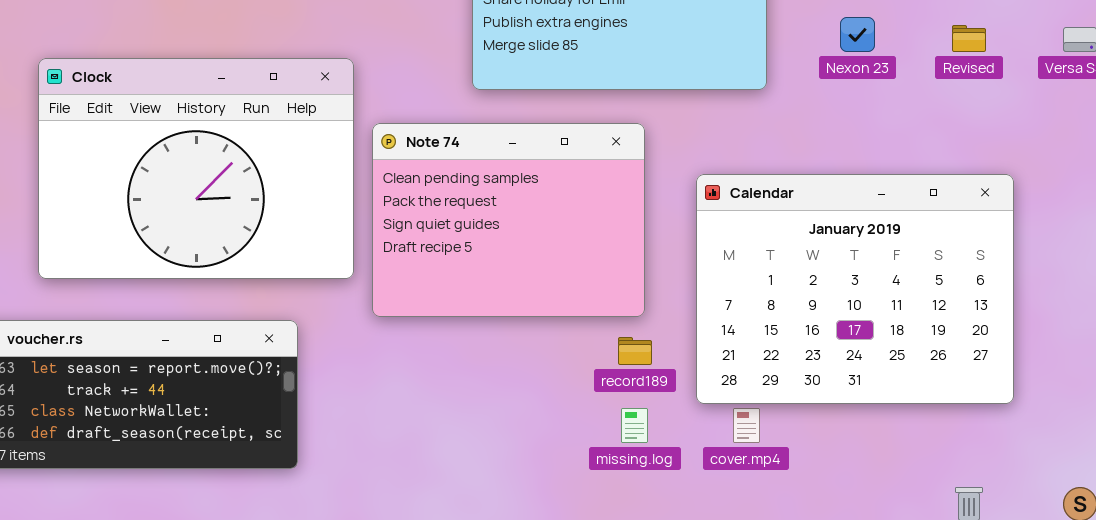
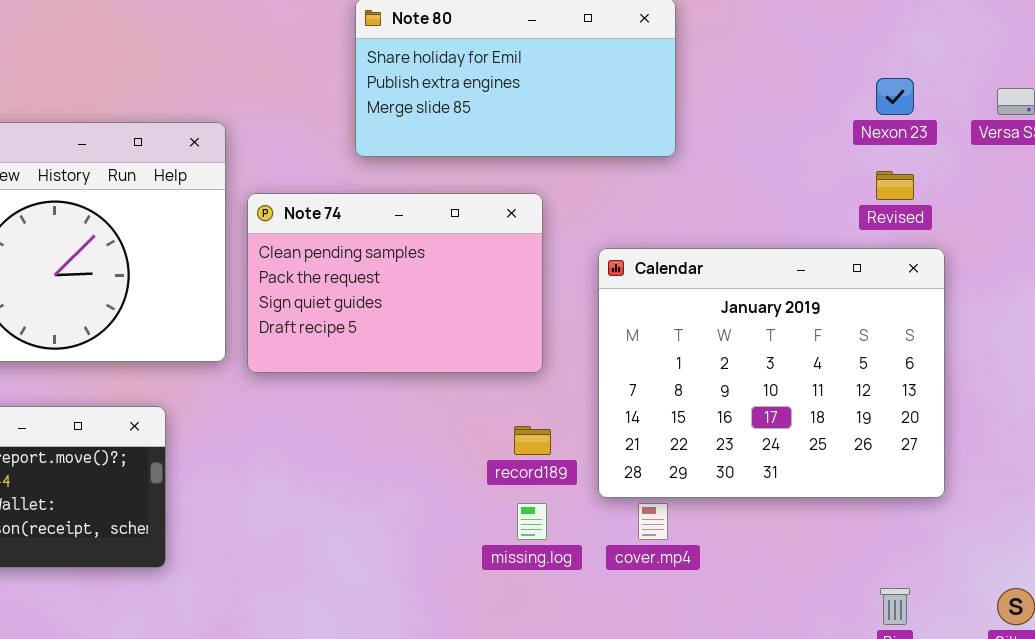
Nexon 23: [840,17,875,52] -> [876,78,914,115], moved
Revised: [952,25,986,52] -> [876,171,914,200], moved
Note 74: [372,123,645,317] -> [247,193,543,373], resized

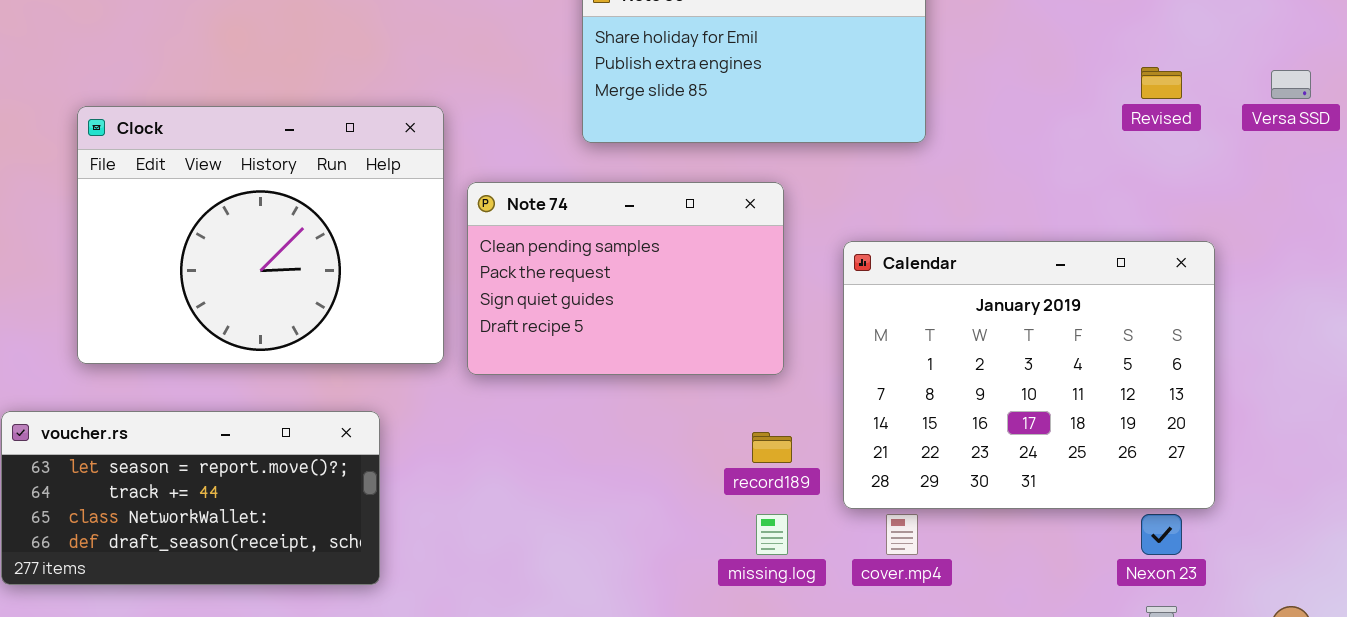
Nexon 23: [876,78,914,115] -> [1141,514,1182,555], moved
Revised: [876,171,914,200] -> [1141,67,1182,99], moved

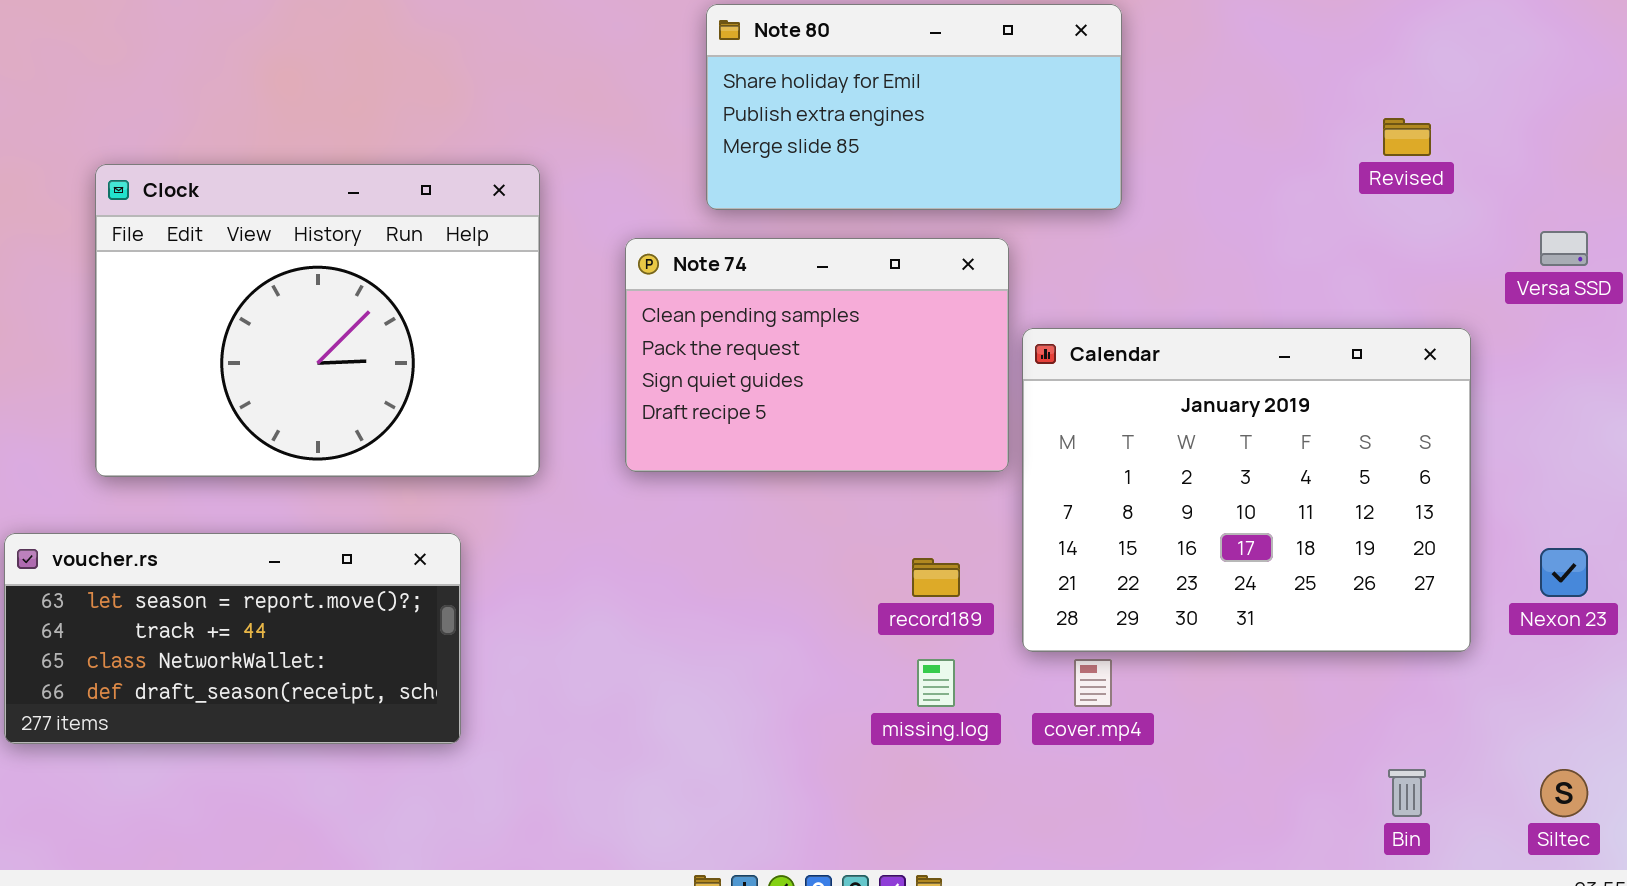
Versa SSD: [1271,70,1311,99] -> [1540,231,1588,266], moved
Note 74: [467,182,784,375] -> [625,238,1009,472], moved
Nexon 23: [1141,514,1182,555] -> [1540,548,1588,597], moved

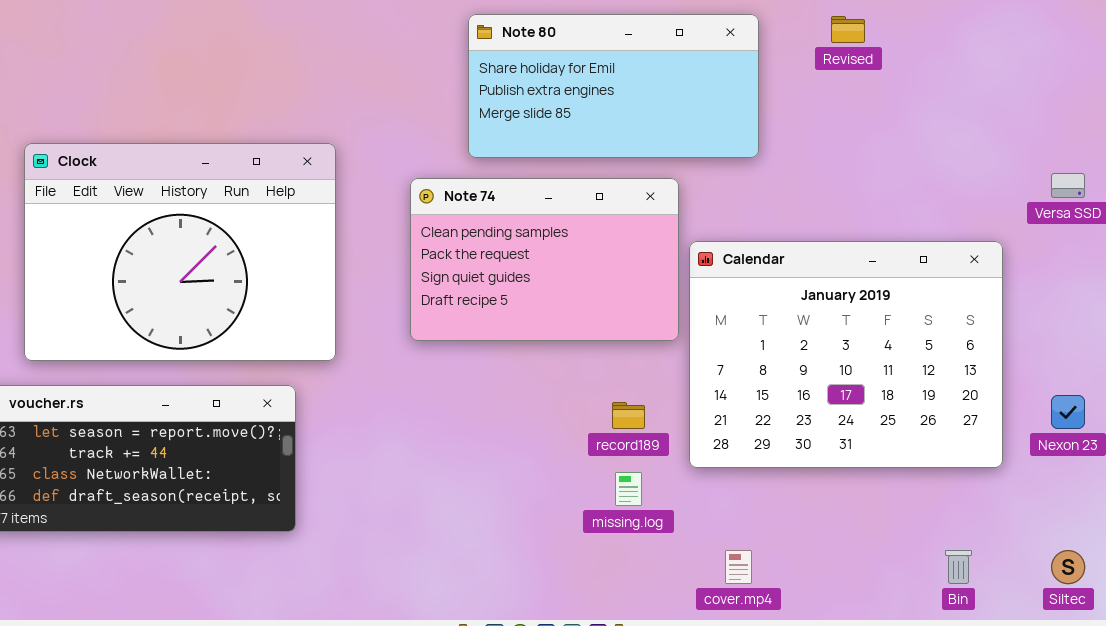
Revised: [1383,118,1431,156] -> [831,16,865,43], moved
Clock: [95,164,540,477] -> [24,143,336,361], moved
cover.mp4: [1074,659,1112,707] -> [725,550,752,584], moved

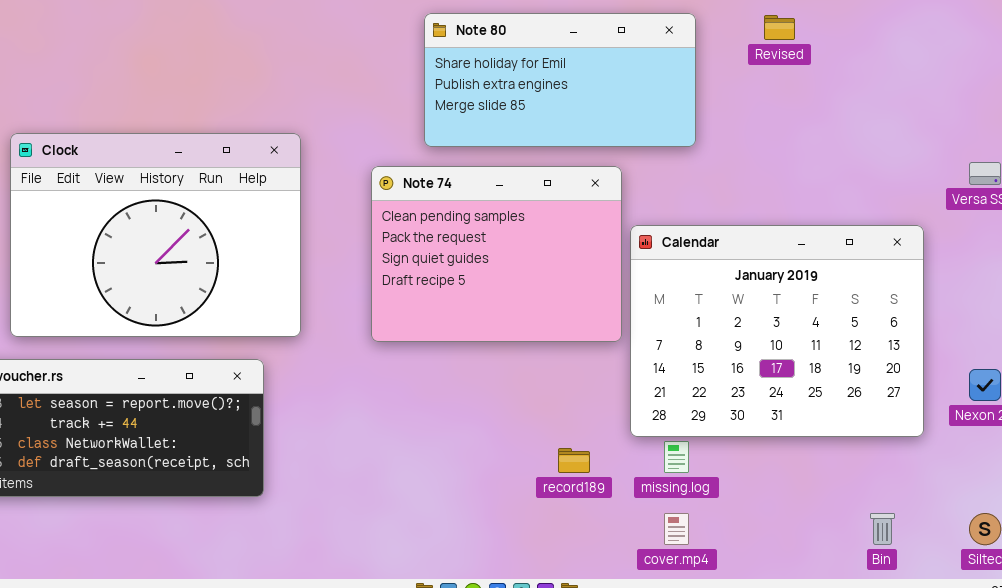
Note 74: [410,178,679,341] -> [371,166,622,342], resized
record189: [612,402,645,429] -> [558,448,590,473], moved
missing.log: [615,472,642,506] -> [664,441,689,473], moved

